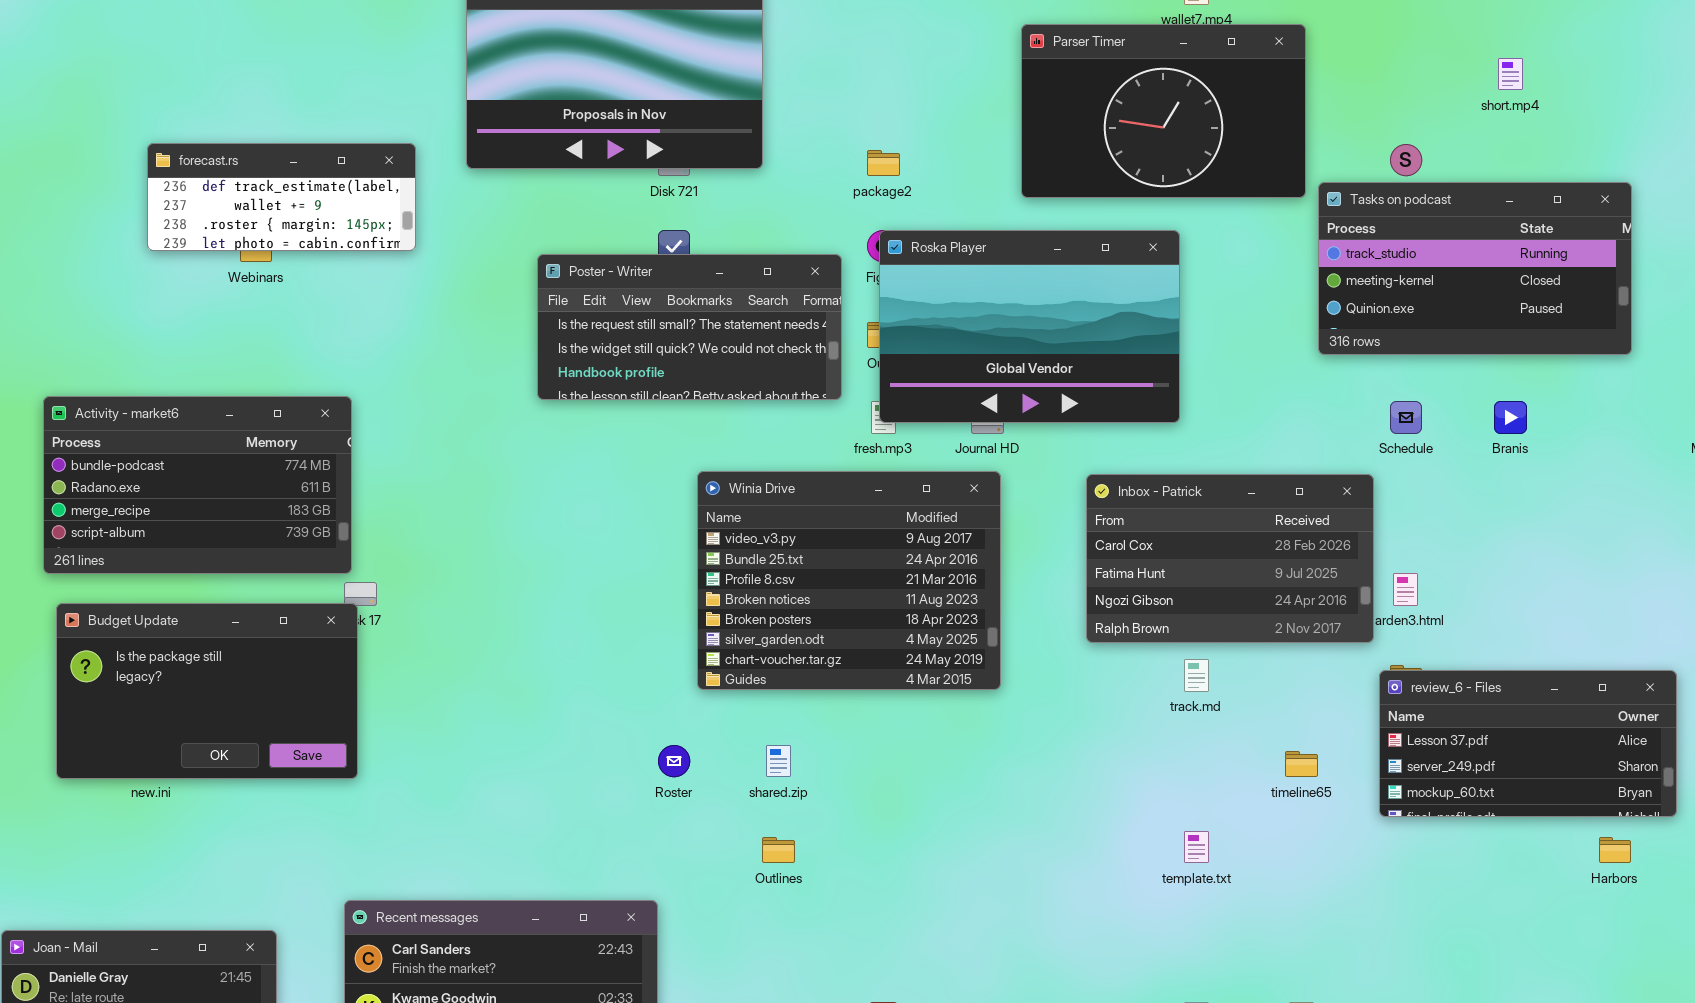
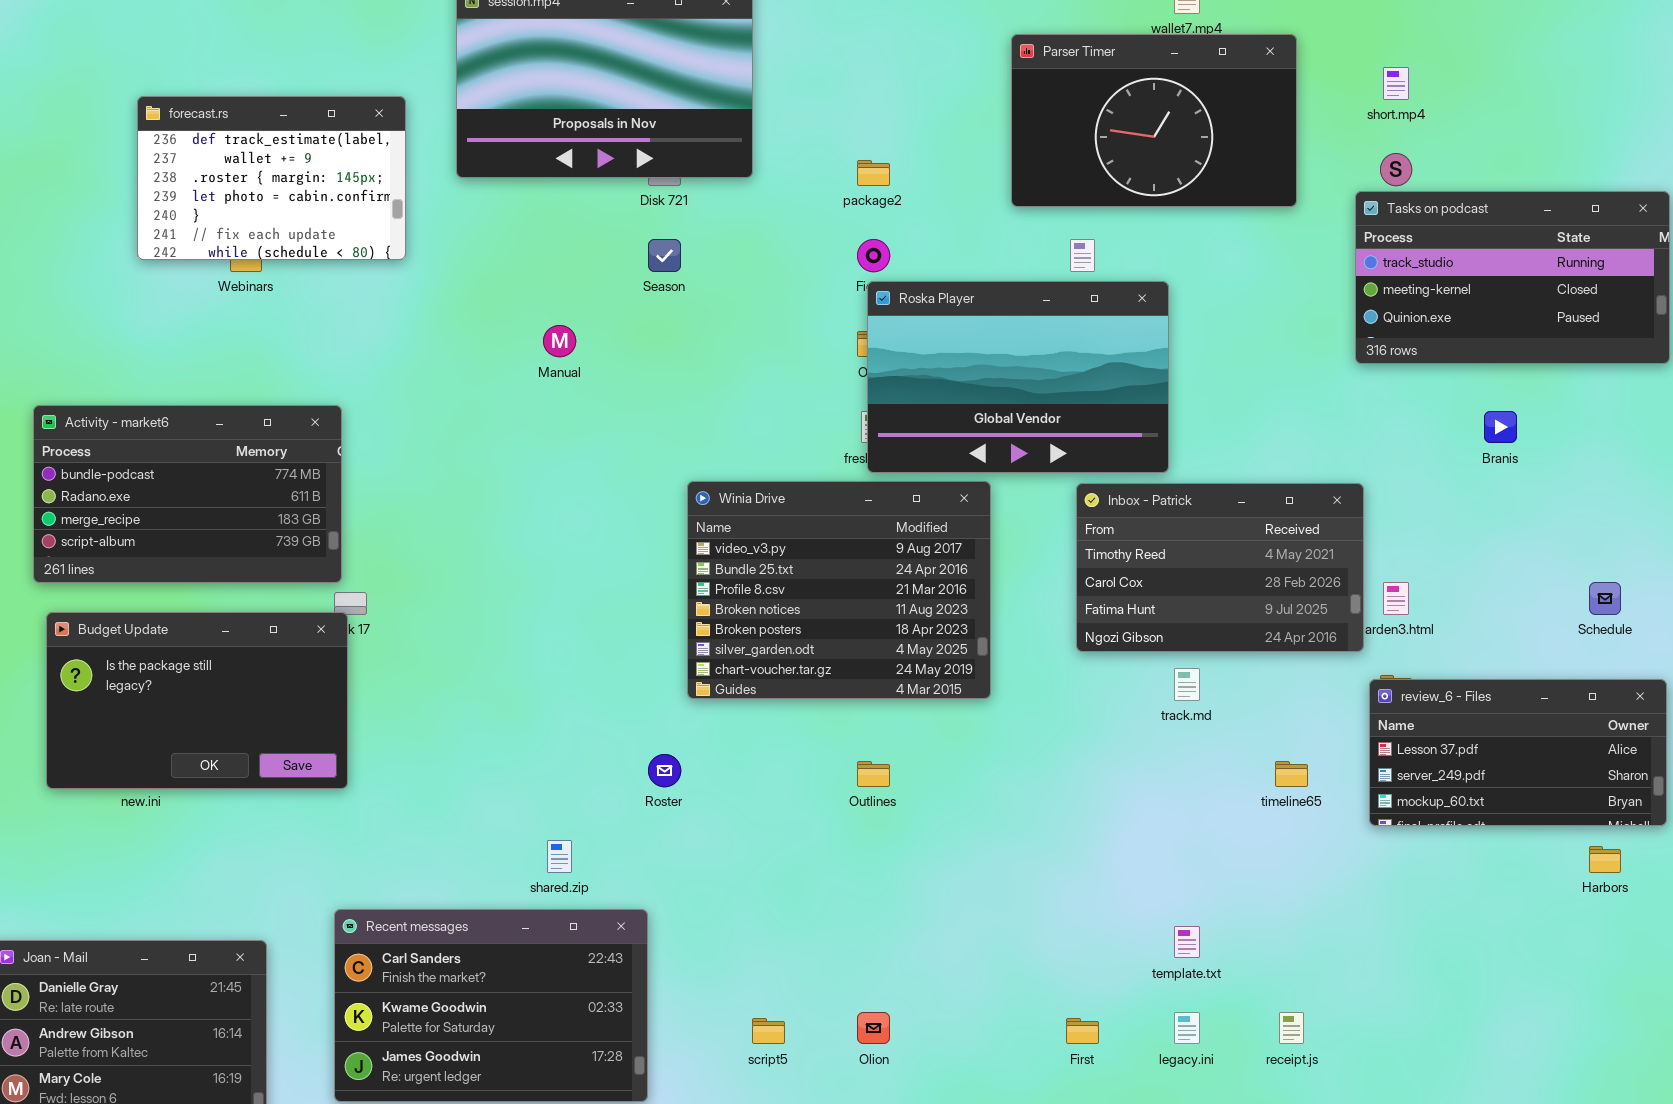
short.mp4: [1498,58,1523,90] -> [1383,67,1409,100], moved
forecast.rs: [147,143,416,251] -> [137,96,406,260], resized
Tasks on podcast: [1318,182,1632,355] -> [1355,191,1670,364], moved
Roska Player: [879,230,1180,423] -> [867,281,1169,473], moved
Poster - Writer: [537,254,842,400] -> none, closed
Schedule: [1390,401,1422,434] -> [1589,582,1621,615], moved
Inbox - Patrick: [1086,474,1374,643] -> [1076,483,1364,652], scrolled up 1 row
shared.zip: [766,745,791,777] -> [547,840,572,873], moved
template.txt: [1184,831,1209,863] -> [1174,926,1200,958], moved
Outlines: [762,837,795,863] -> [857,761,890,787], moved

